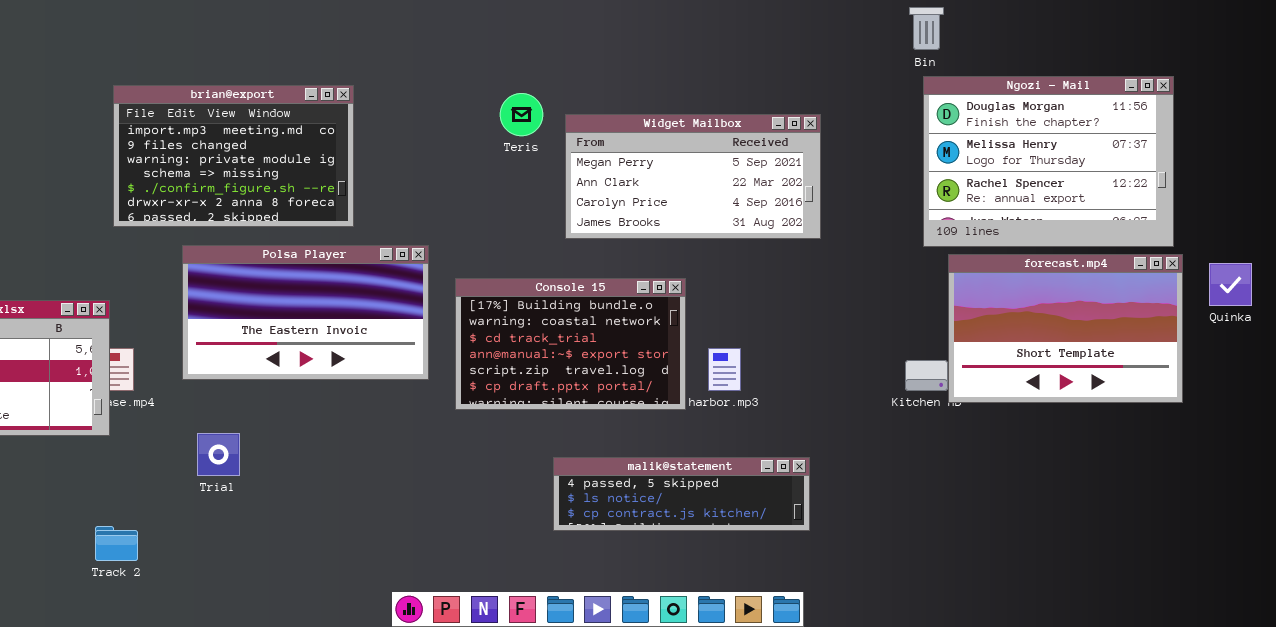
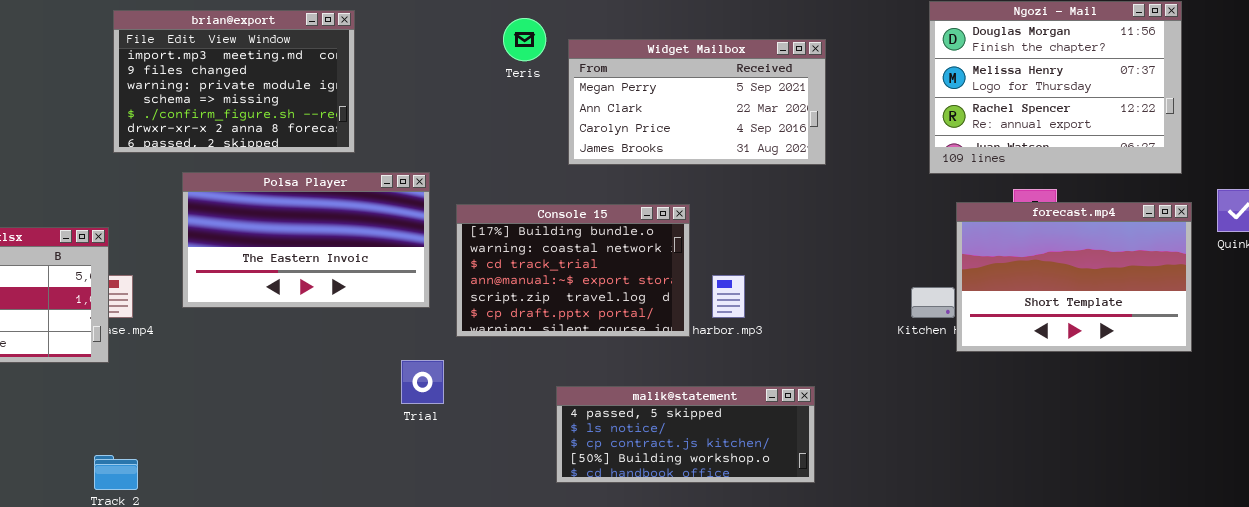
forecast.mp4: [948,254,1183,403] -> [956,202,1192,352], moved
Trial: [197,433,240,476] -> [401,360,444,404], moved
malik@statement: [553,457,810,531] -> [556,386,815,483], resized

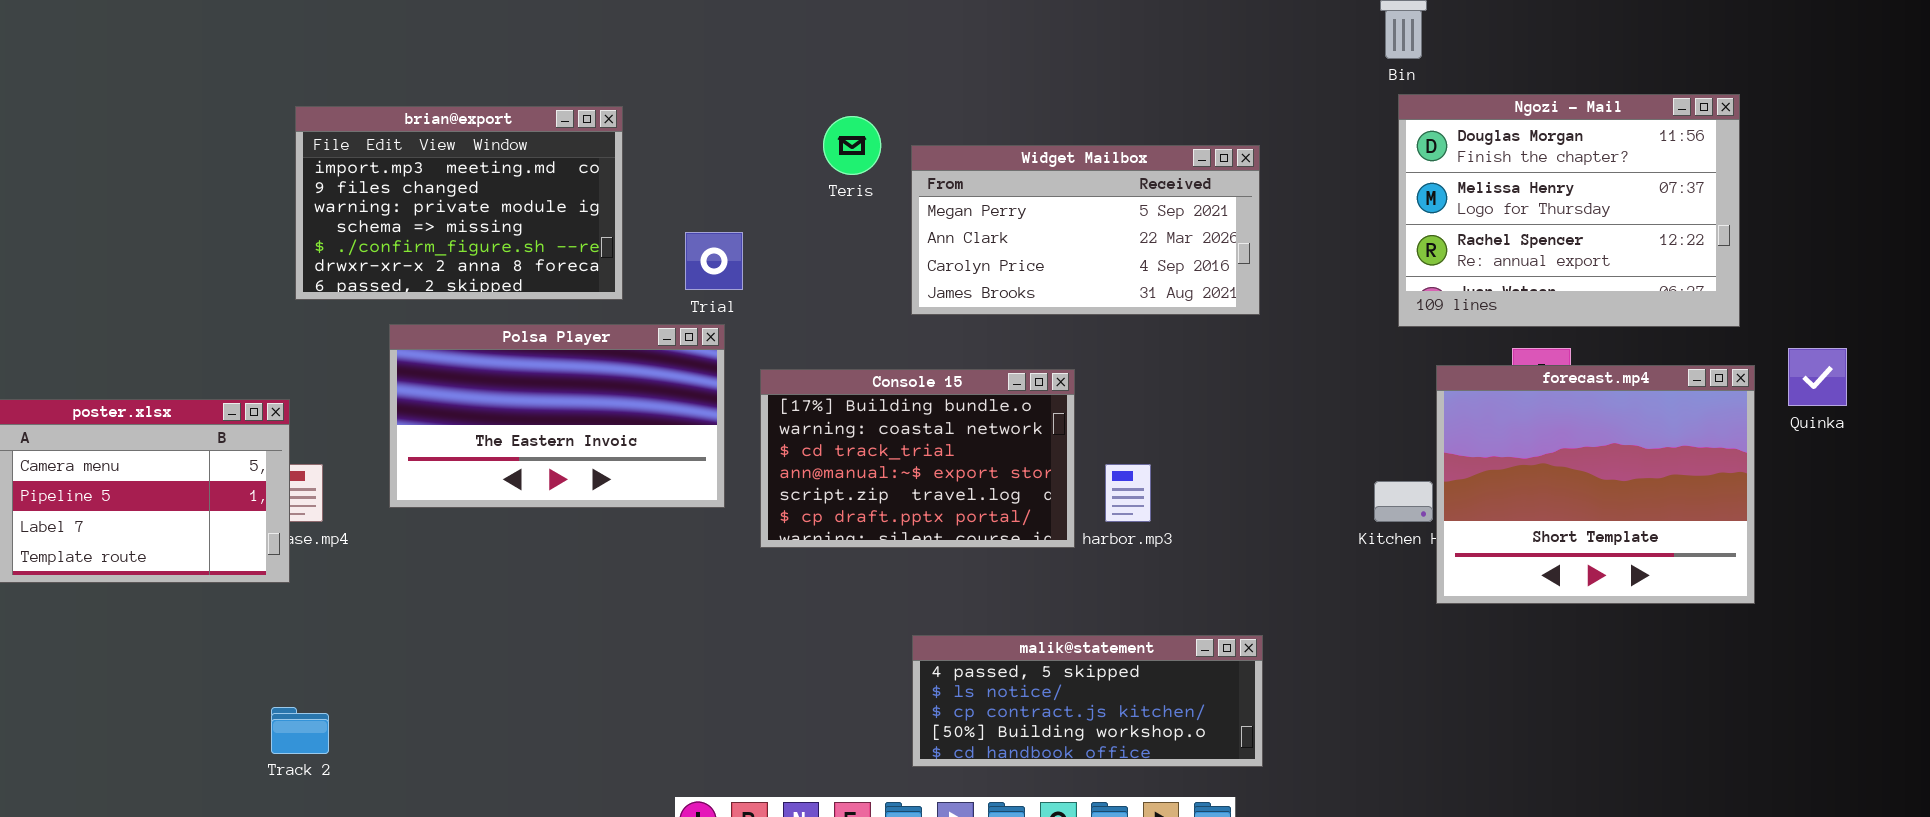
forecast.mp4: [956,202,1192,352] -> [1436,365,1755,604], resized
Trial: [401,360,444,404] -> [685,232,743,290], moved
malik@statement: [556,386,815,483] -> [912,635,1263,767], moved

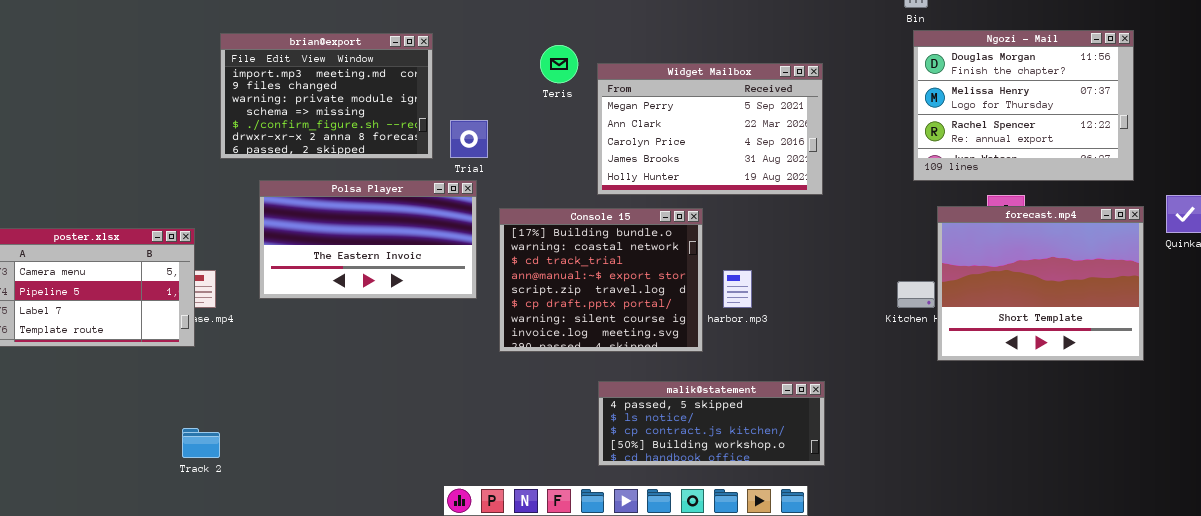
brian@export: [295,106,623,300] -> [220,33,433,159], moved
Widget Mailbox: [911,145,1260,315] -> [597,63,823,195], resized
Console 15: [760,369,1075,548] -> [499,208,703,352], resized

